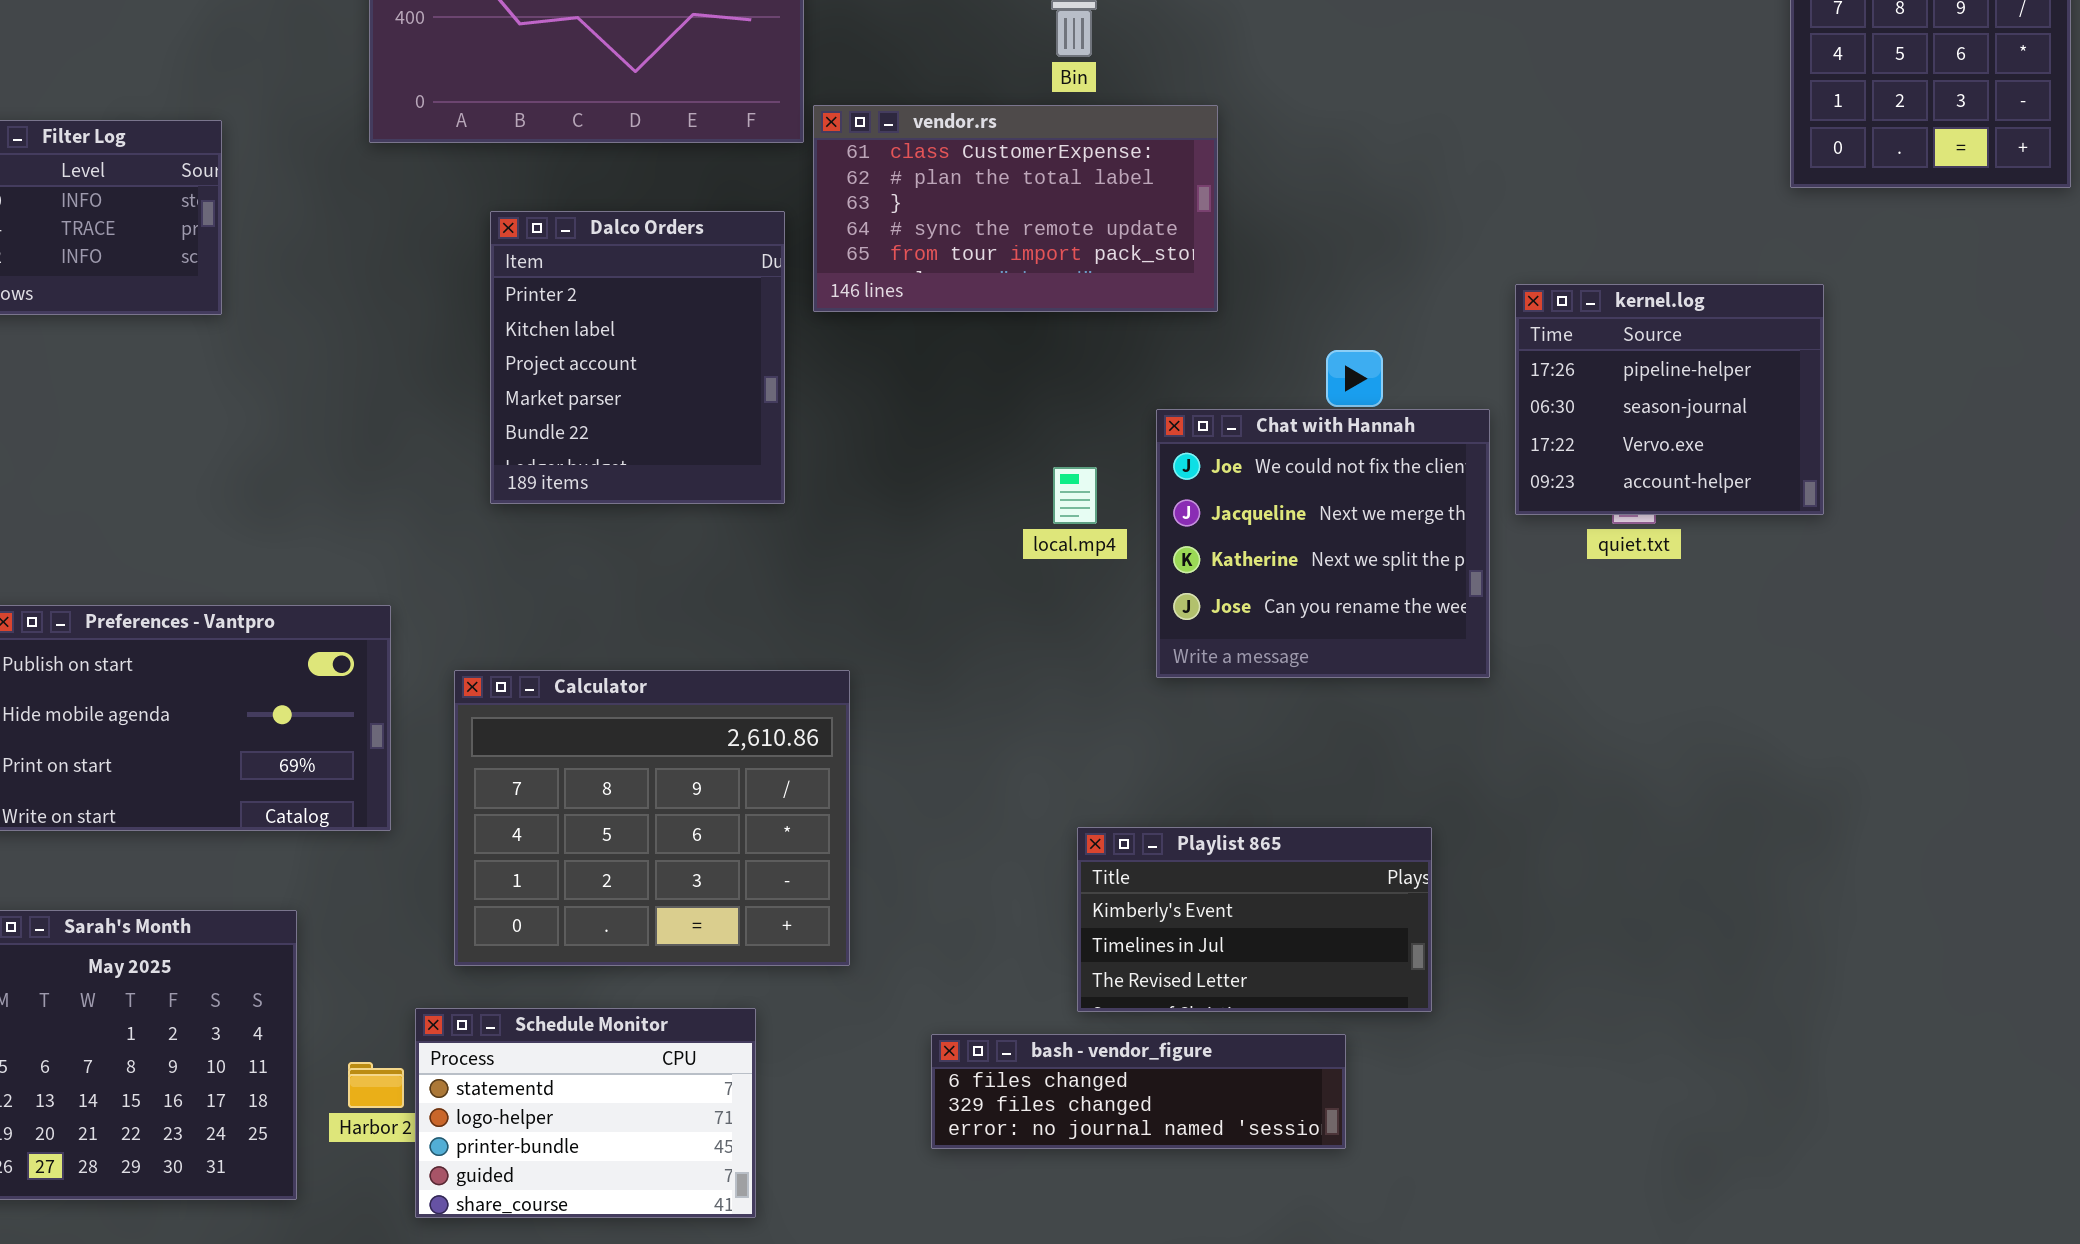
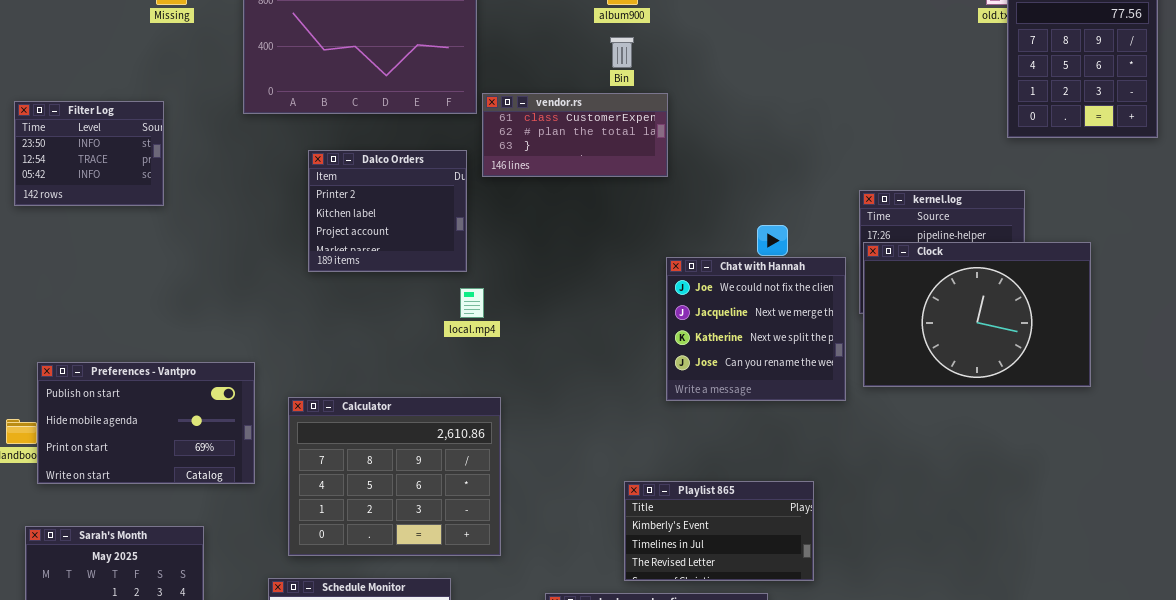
vendor.rs: [813,105,1218,312] -> [482,93,668,177], resized
Dalco Orders: [490,211,785,504] -> [308,150,467,272], resized
Clock: none -> [863,242,1091,387], opened
local.mp4: [1053,467,1097,524] -> [460,288,484,318], moved

